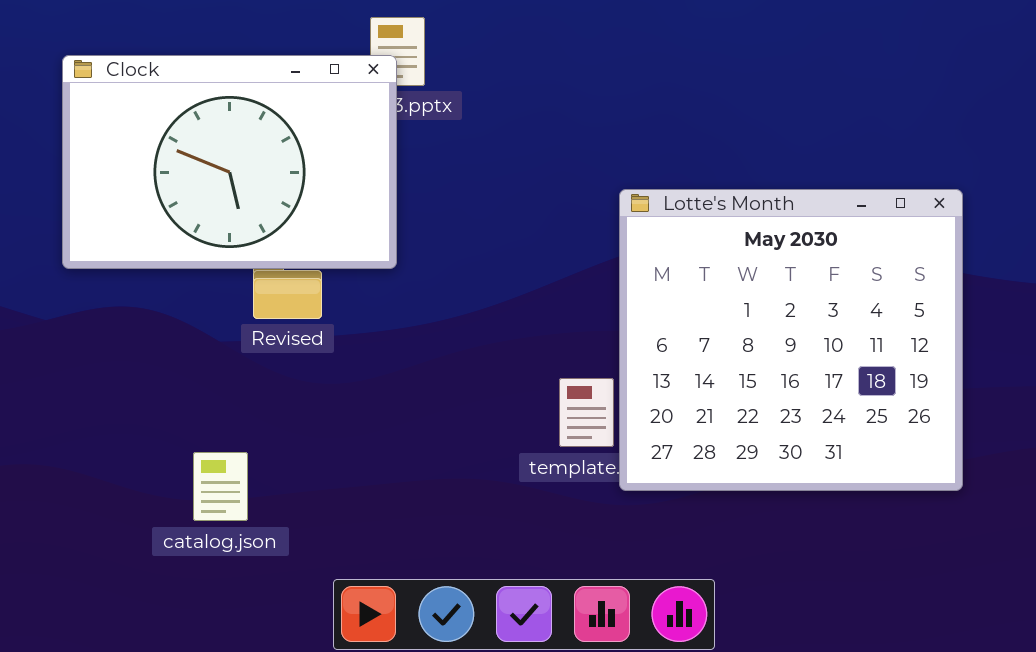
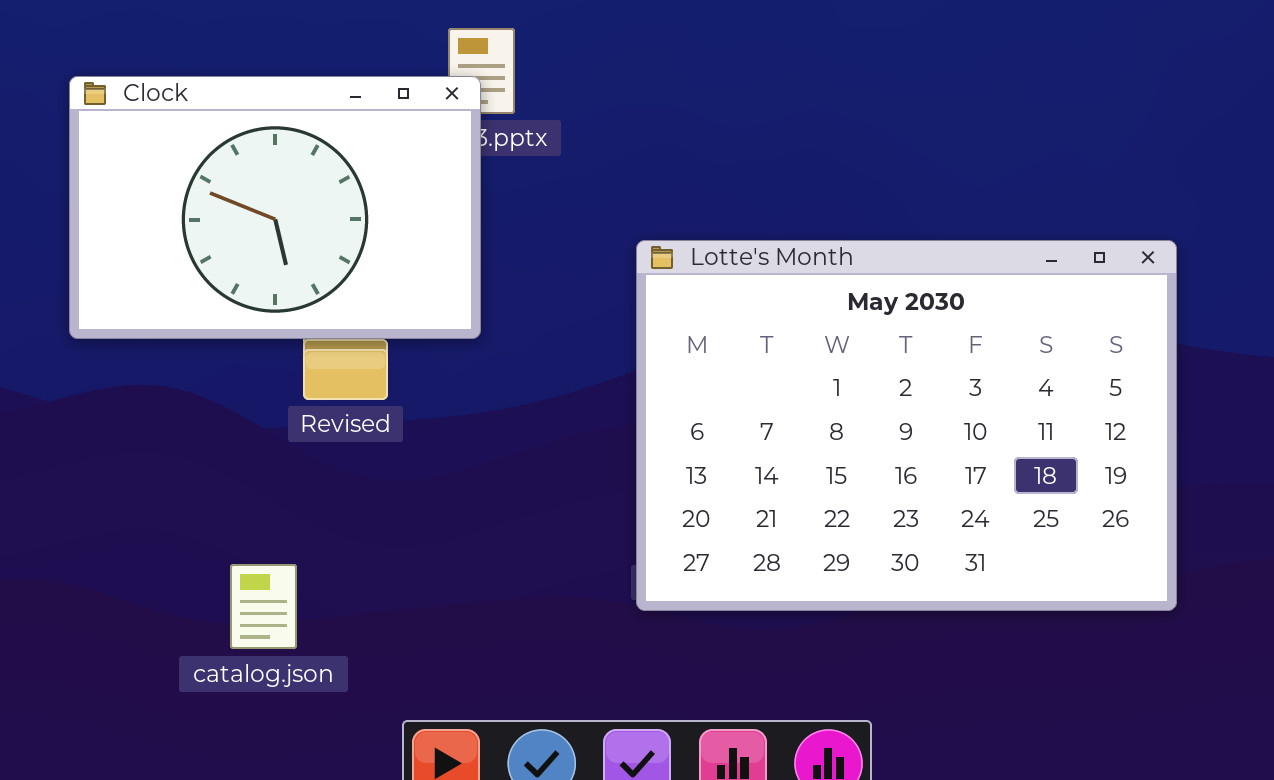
Lotte's Month: [619,189,963,491] -> [636,240,1177,611], resized

